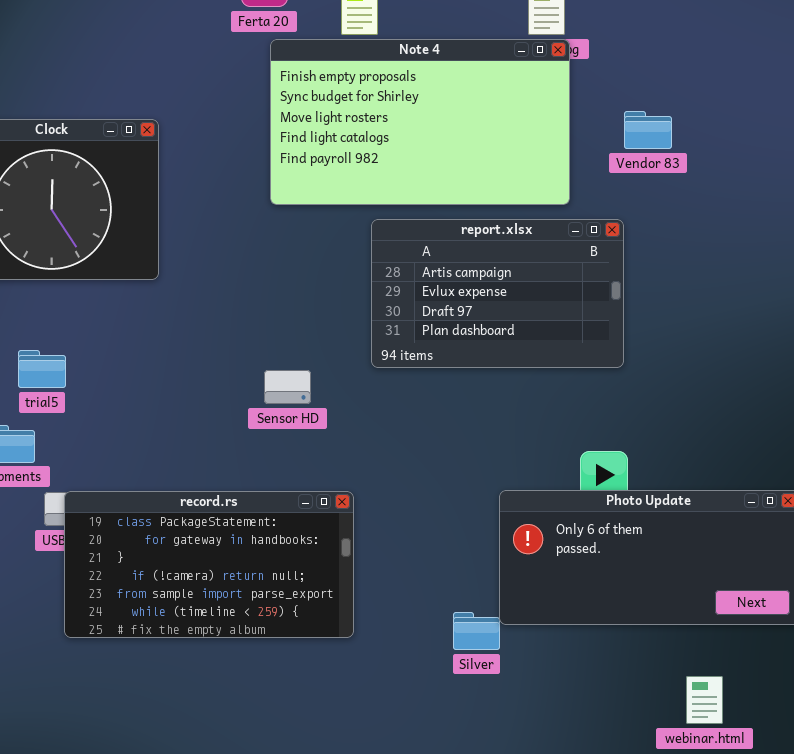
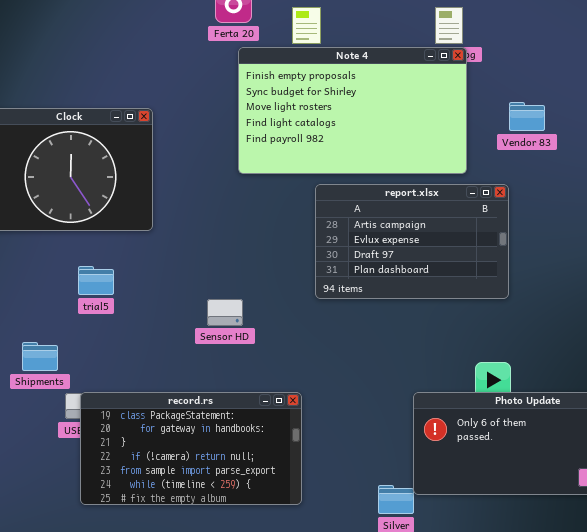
trial5: [18,350,66,388] -> [78,266,114,295], moved
Sensor HD: [264,370,311,404] -> [207,299,243,326], moved

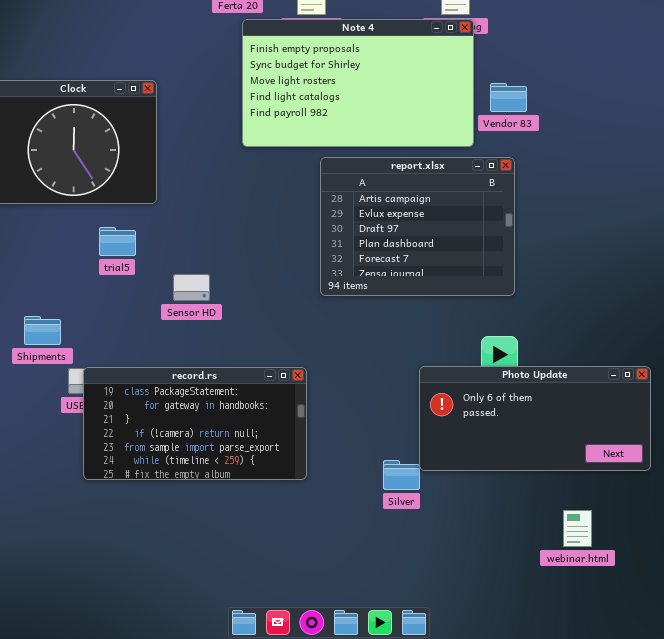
Vendor 83: [509,102,545,131] -> [490,83,527,112], moved
report.xlsx: [315,184,509,299] -> [320,157,515,296], resized
trial5: [78,266,114,295] -> [99,227,136,256], moved
Sensor HD: [207,299,243,326] -> [173,274,210,301], moved

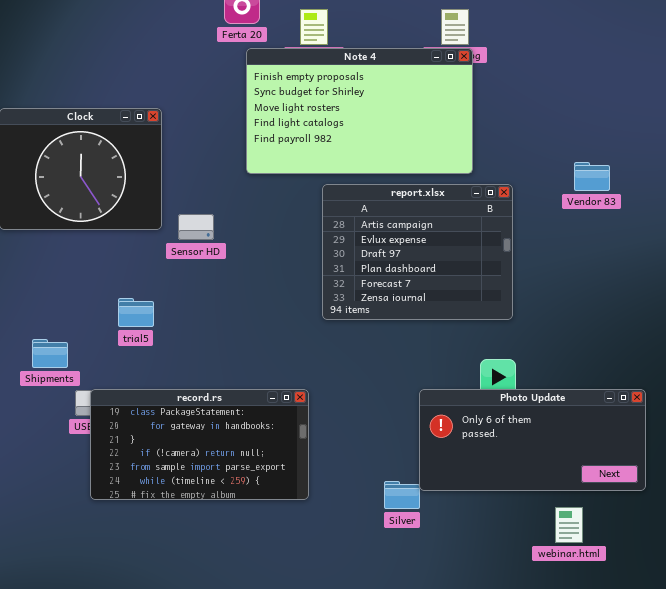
Vendor 83: [490,83,527,112] -> [574,162,610,191], moved
trial5: [99,227,136,256] -> [118,298,154,327], moved
Sensor HD: [173,274,210,301] -> [178,214,214,240], moved
webinar.html: [563,510,592,547] -> [555,507,583,543], moved

